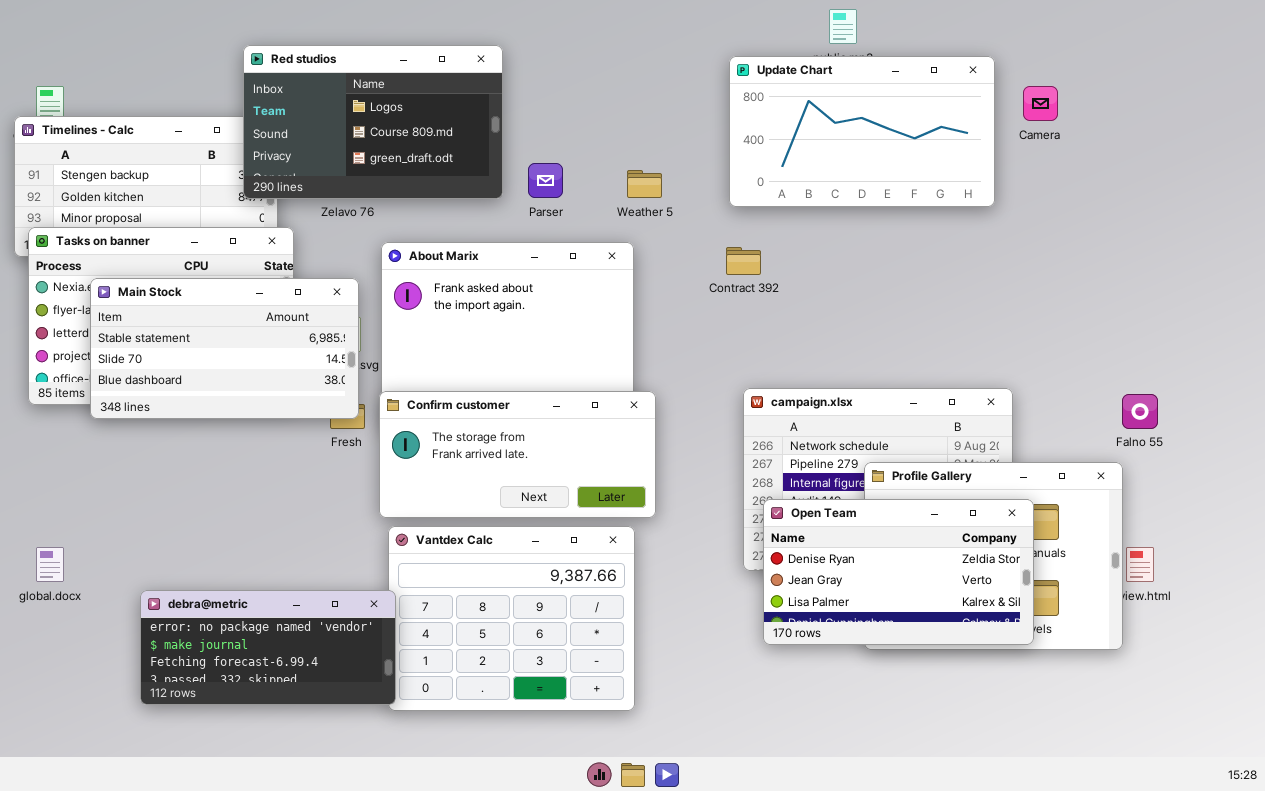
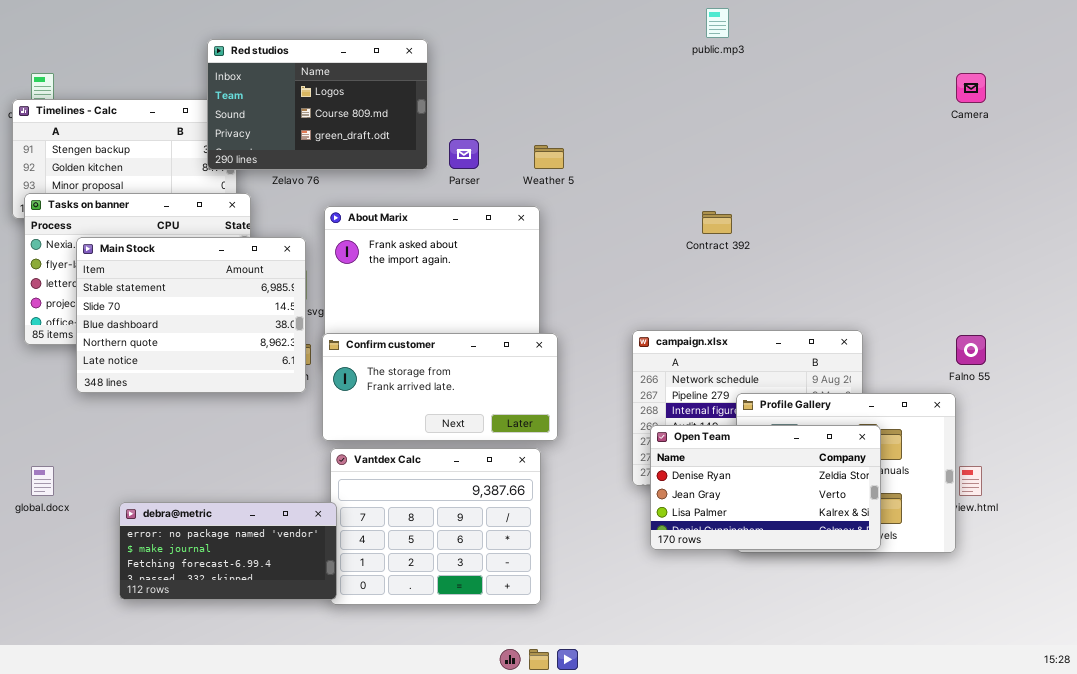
Update Chart: [729,56,995,207] -> none, closed
Camera: [1023,86,1058,121] -> [956,73,986,103], moved
Contract 392: [726,247,761,275] -> [702,211,732,234], moved
Main Stock: [90,278,359,419] -> [76,237,306,393], resized

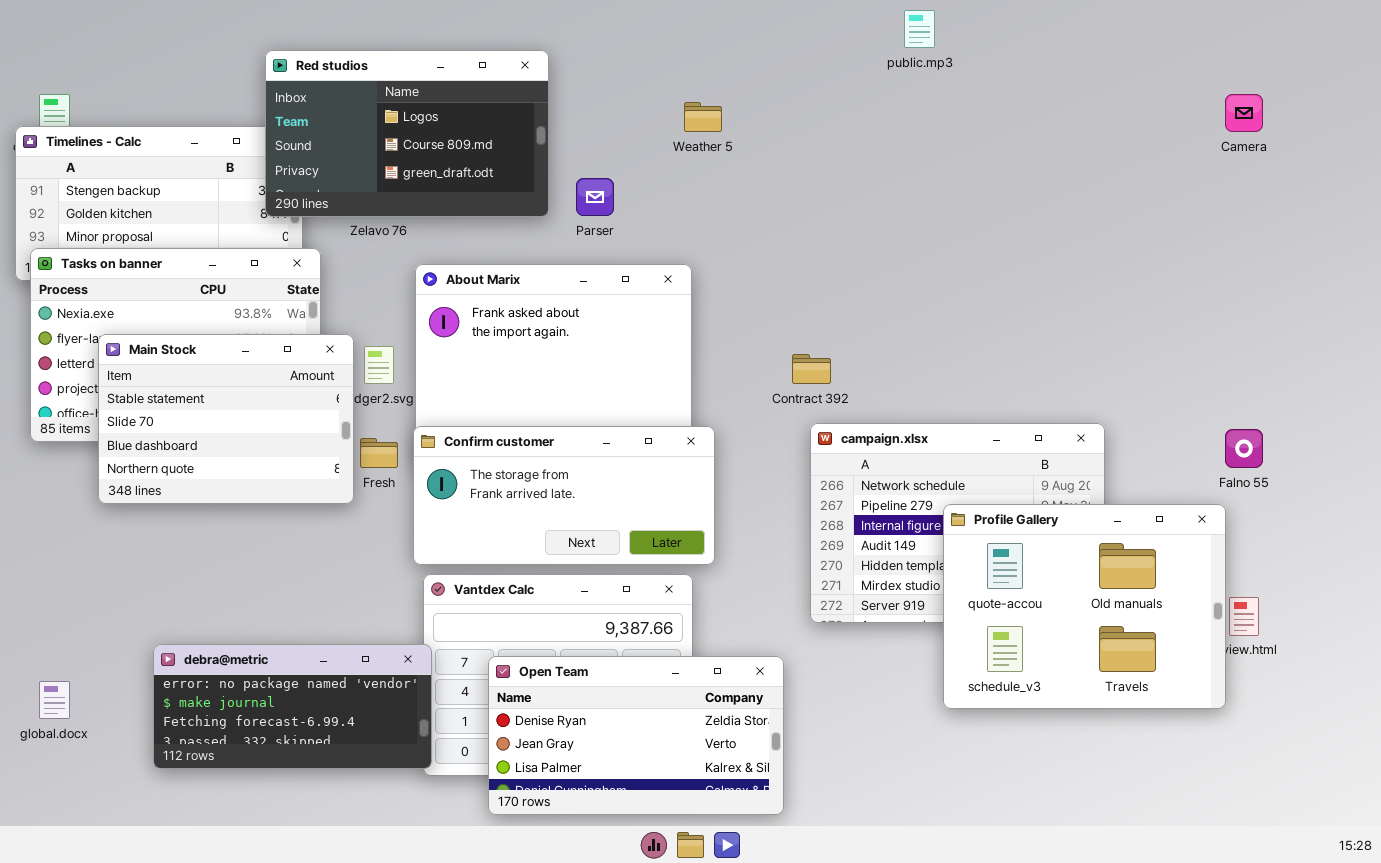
Weather 5: [534,145,564,169] -> [684,102,722,132], moved
Contract 392: [702,211,732,234] -> [792,354,831,384], moved
Main Stock: [76,237,306,393] -> [98,334,354,504], resized
Open Team: [650,425,881,550] -> [488,656,784,815], moved
global.docx: [31,466,54,496] -> [39,681,70,719], moved

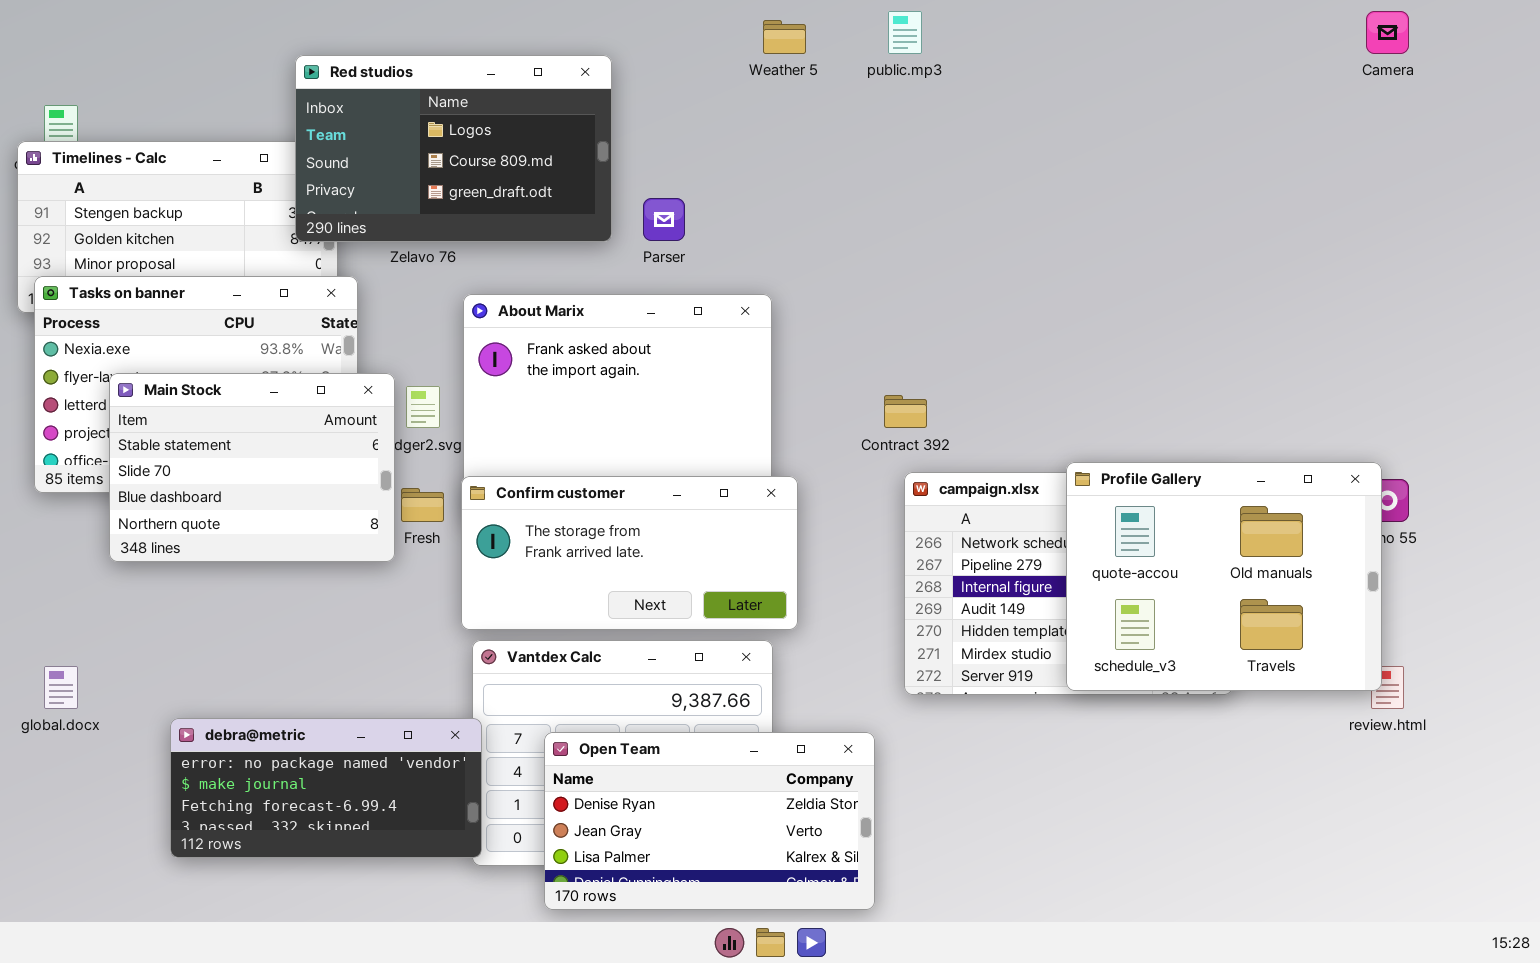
public.mp3: [904,10,935,48] -> [888,11,922,54], moved
Camera: [1225,94,1263,132] -> [1366,11,1409,54], moved
Weather 5: [684,102,722,132] -> [763,20,806,54], moved
Profile Gallery: [943,504,1226,709] -> [1066,462,1382,691], moved
global.docx: [39,681,70,719] -> [44,666,78,709], moved

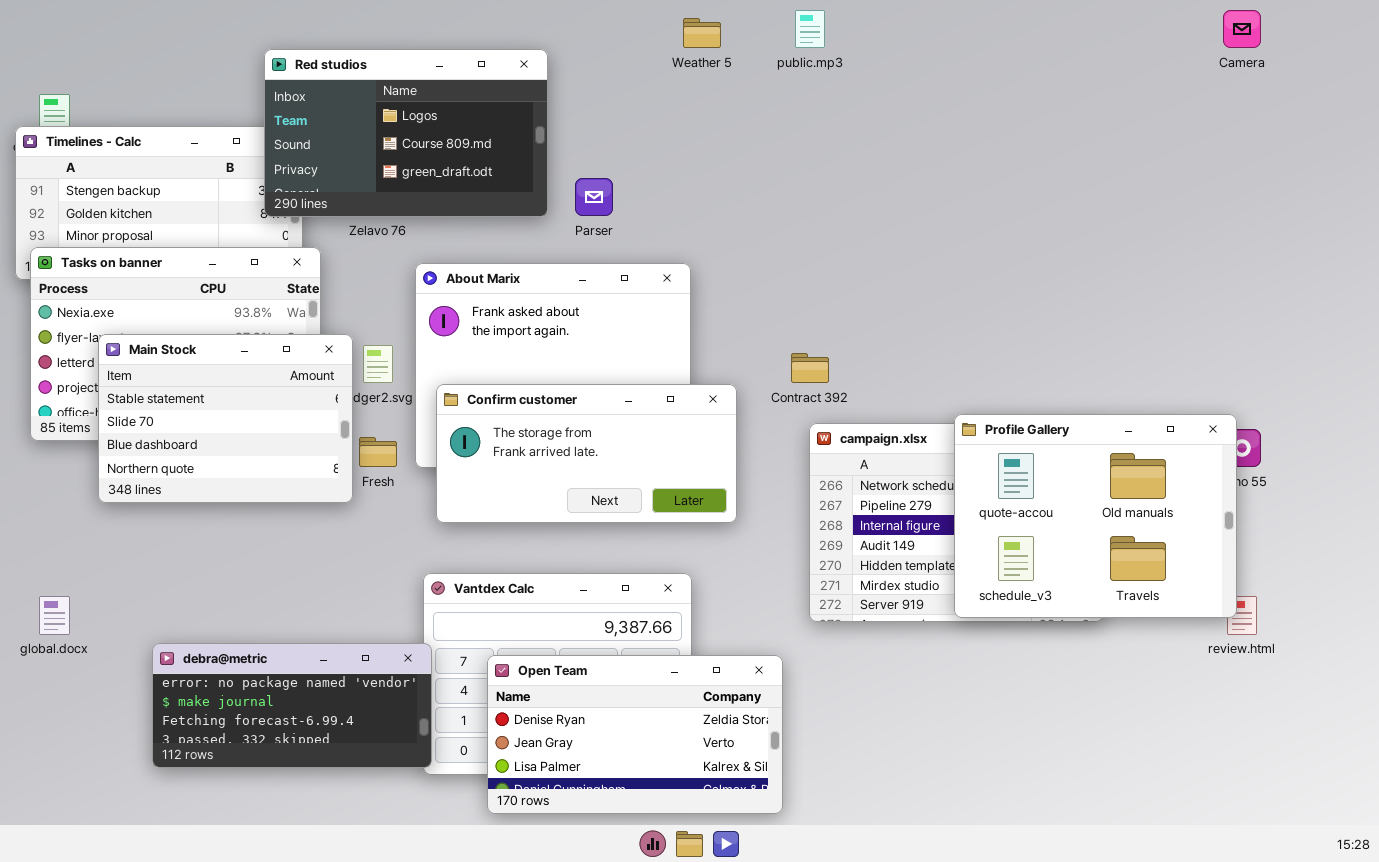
Confirm customer: [461,476,798,630] -> [436,384,737,523], moved

